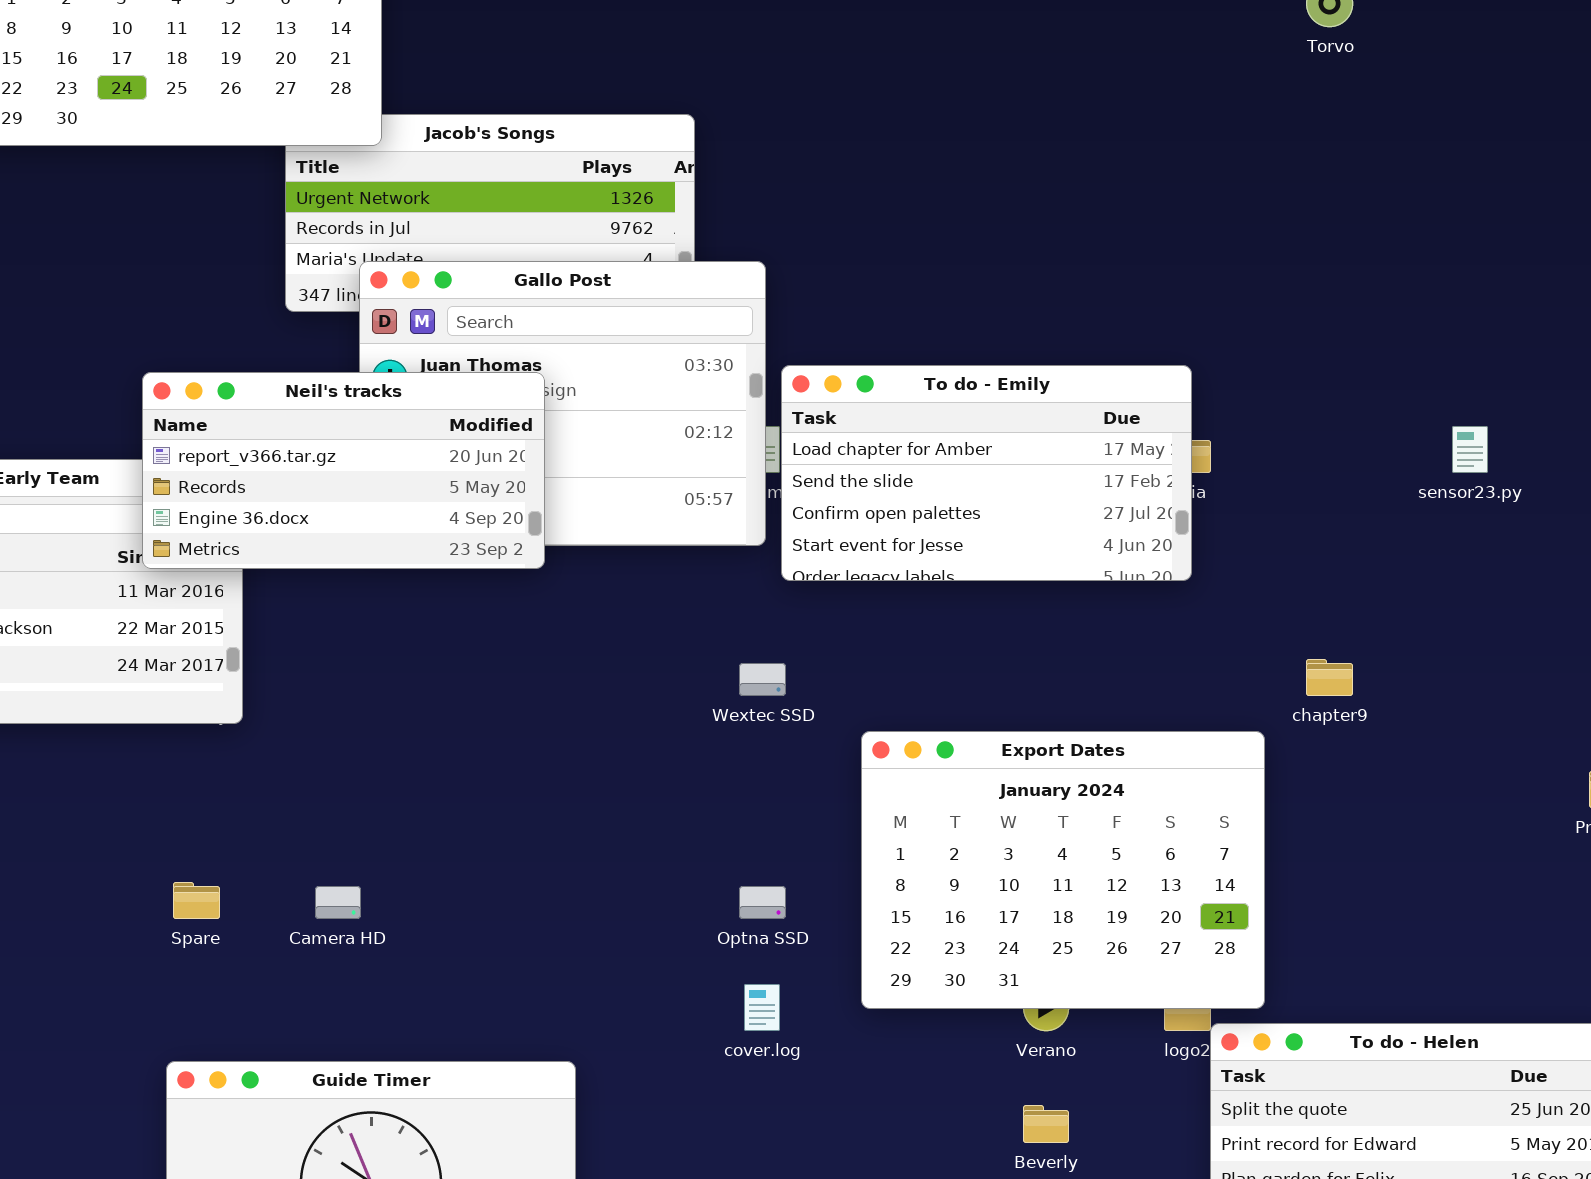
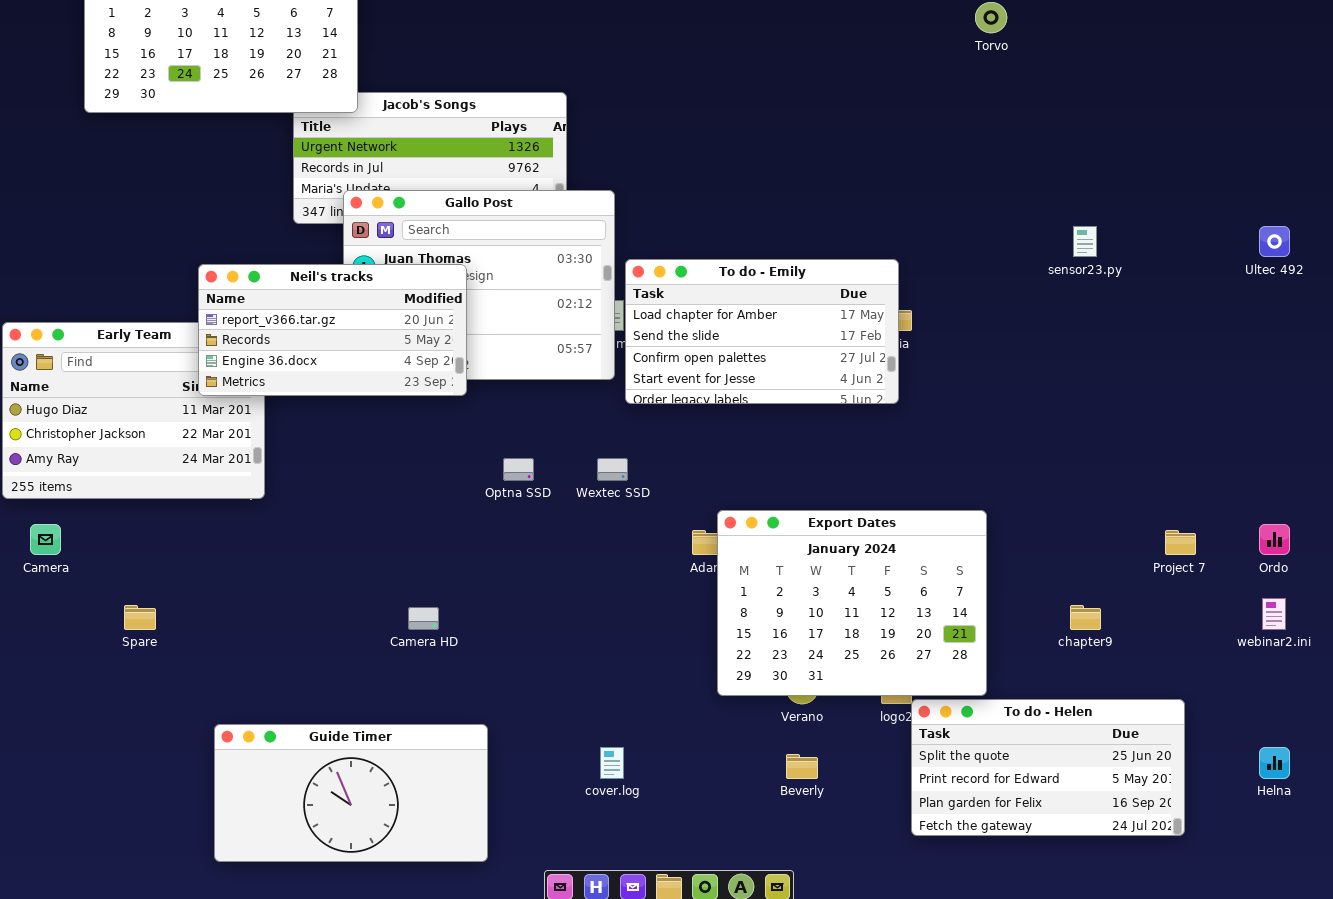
sensor23.py: [1452,426,1488,473] -> [1073,226,1097,257], moved
chapter9: [1306,659,1353,696] -> [1070,605,1101,630], moved
Export Dates: [861,731,1265,1009] -> [717,510,987,696], moved
Spare: [173,882,220,919] -> [124,605,156,630], moved
Camera HD: [315,886,361,919] -> [408,607,439,630], moved
Optna SSD: [739,886,786,919] -> [503,458,534,481], moved
cover.log: [744,984,780,1031] -> [600,747,624,779], moved

